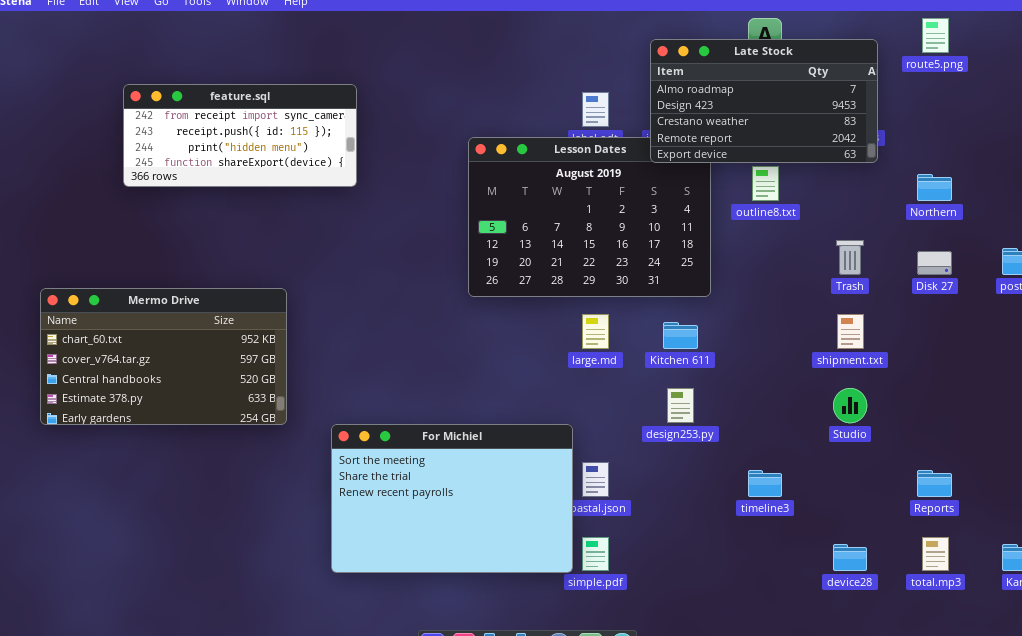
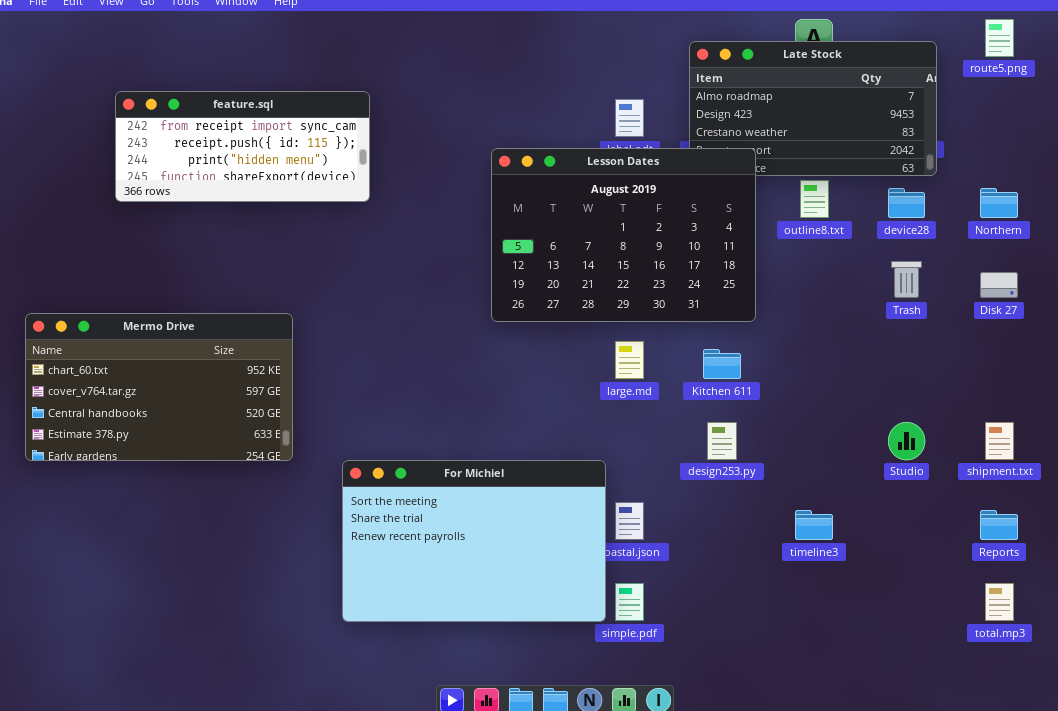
Lesson Dates: [468,137,711,297] -> [491,148,756,322], raised
shipment.txt: [837,314,864,349] -> [985,422,1014,460], moved
device28: [833,544,867,571] -> [888,188,925,218], moved

